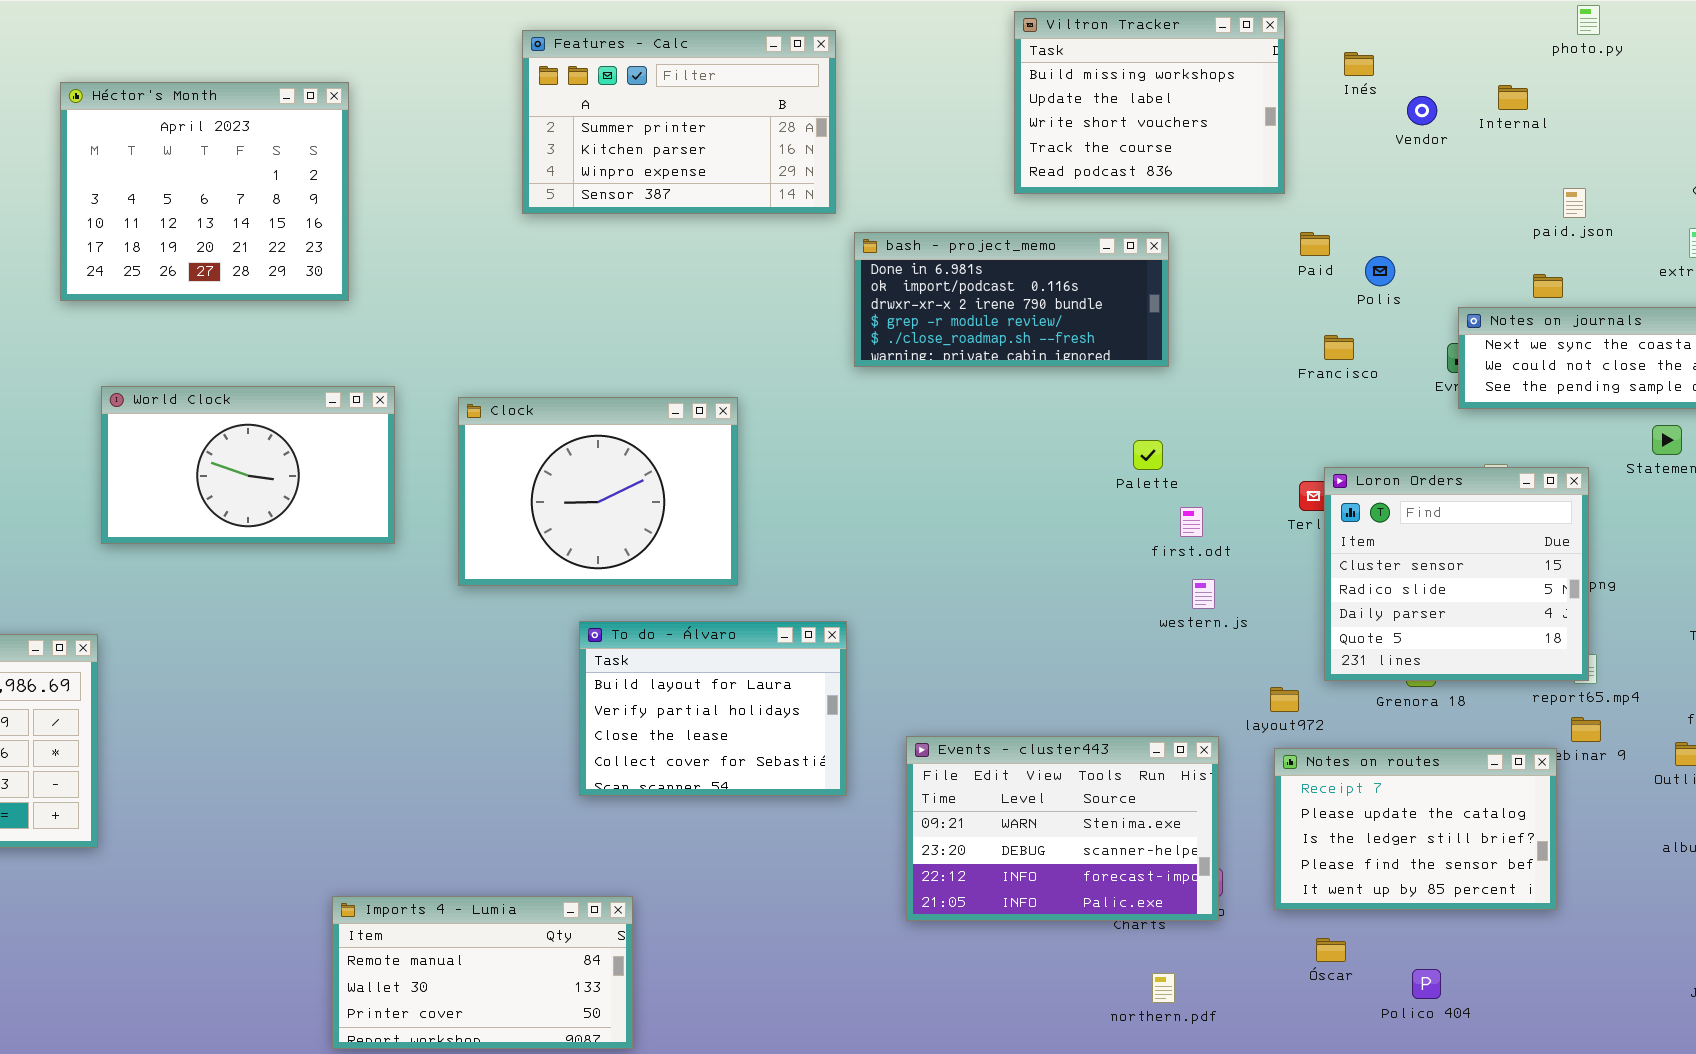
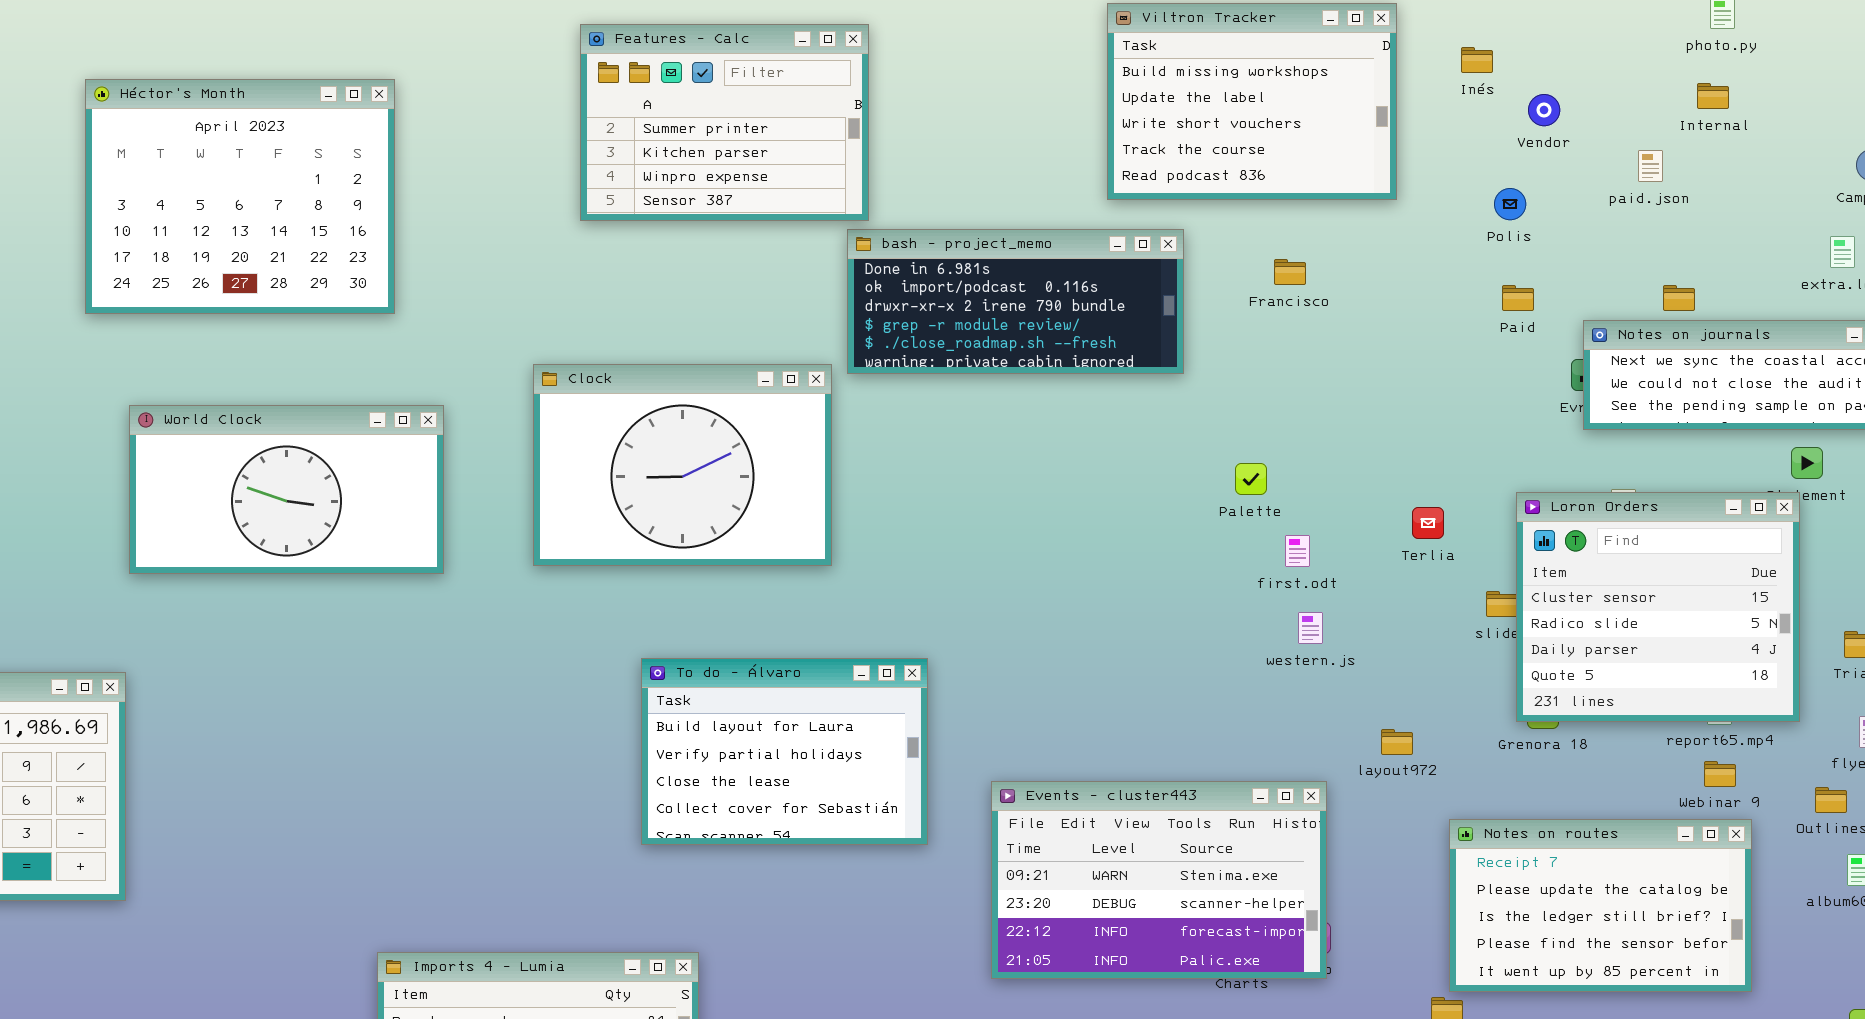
Features - Calc: [522,30,836,214] -> [580,24,869,221], resized
Internal: [1498,85,1528,110] -> [1697,83,1729,109], moved
paid.json: [1563,188,1586,218] -> [1638,150,1663,182], moved
bash - project_memo: [854,232,1169,367] -> [847,229,1184,374], moved
Paid: [1300,232,1330,256] -> [1502,285,1534,311], moved
Polis: [1365,256,1395,286] -> [1494,188,1526,220], moved
Francisco: [1324,335,1354,360] -> [1274,259,1306,285], moved
Clock: [458,397,738,586] -> [533,364,832,566], moved
Loron Orders: [1324,467,1589,681] -> [1516,492,1800,722], moved
Notes on routes: [1274,748,1557,910] -> [1449,819,1752,992], moved

